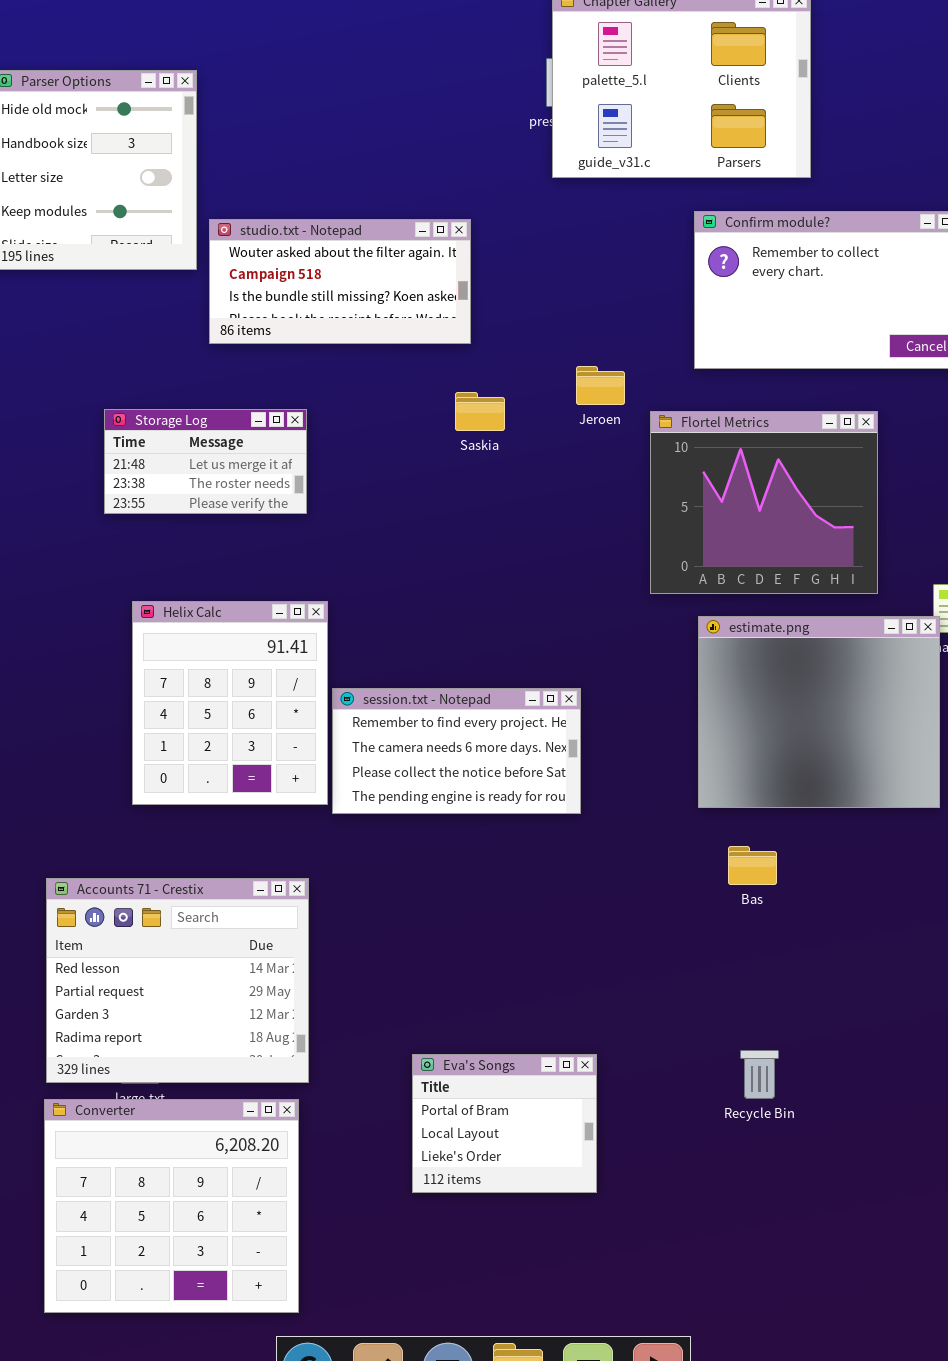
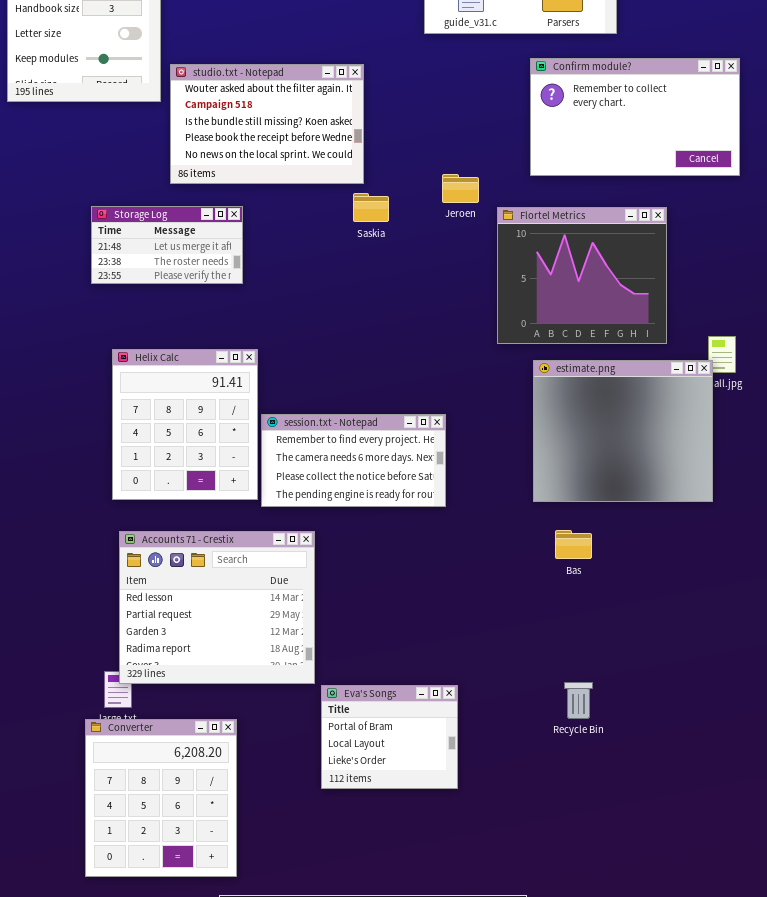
studio.txt - Notepad: [209,219,471,344] -> [170,64,364,184], resized
Accounts 71 - Crestix: [46,878,309,1083] -> [119,531,315,684], moved
Converter: [44,1099,299,1313] -> [85,719,237,877], resized

